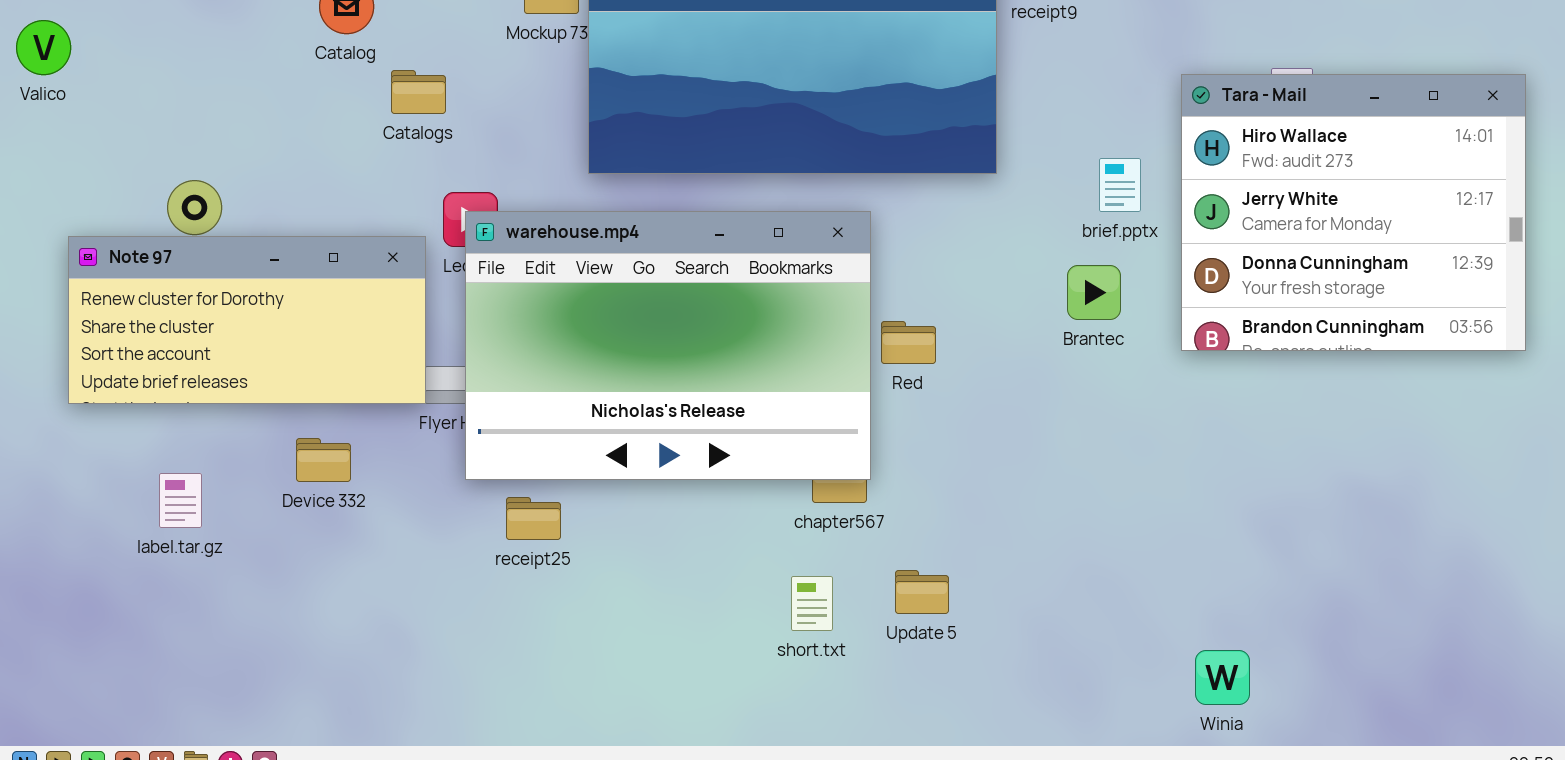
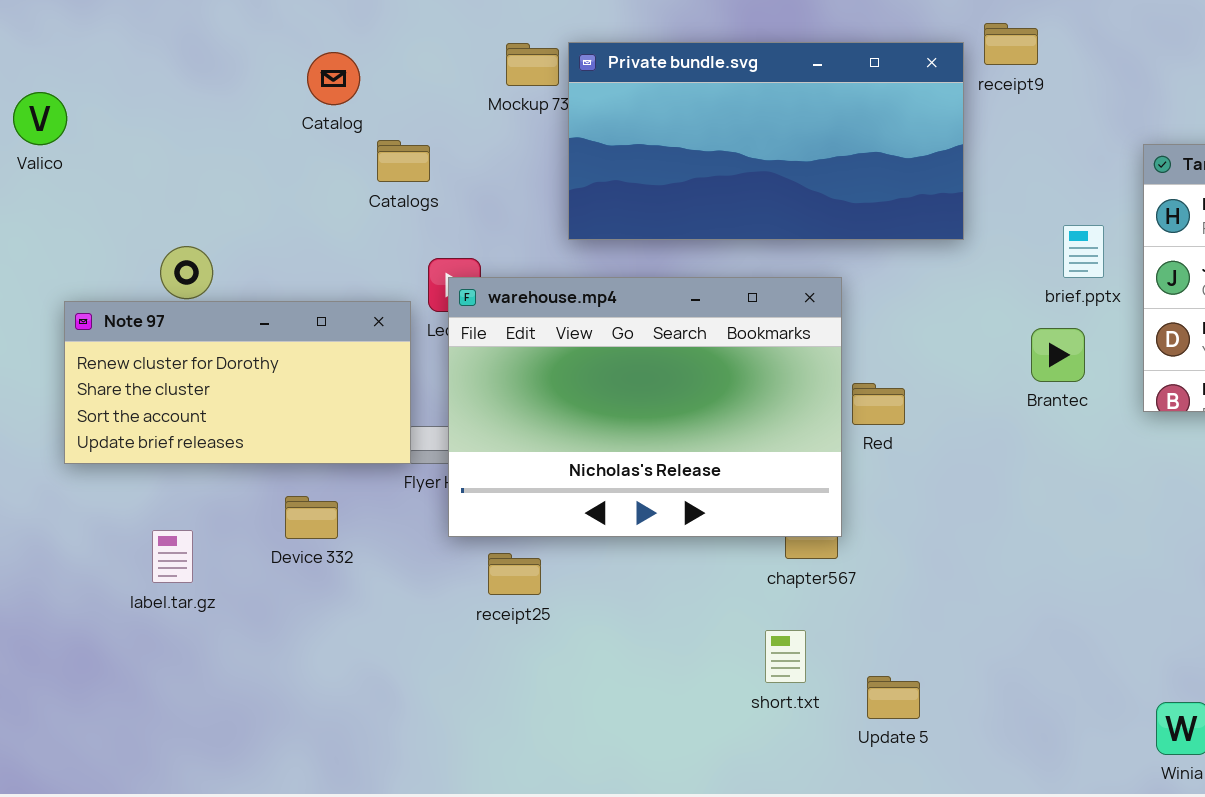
Update 5: [895,570,949,614] -> [867,676,920,719], moved

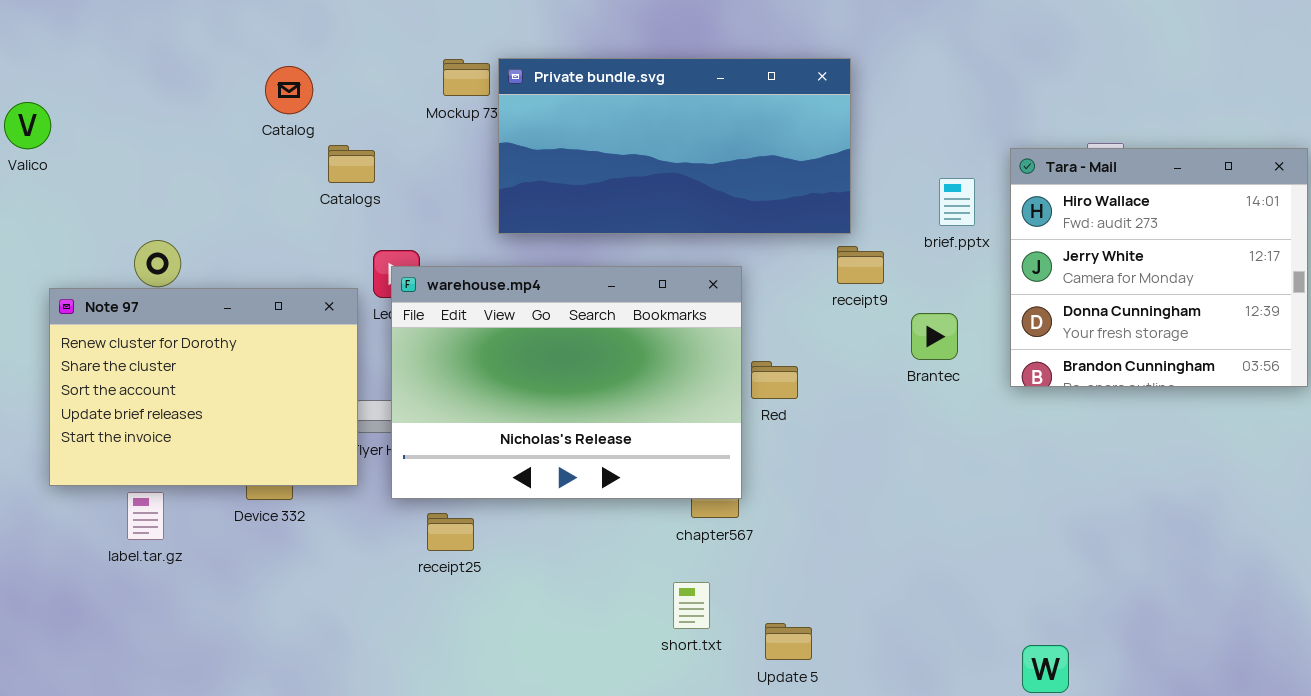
receipt9: [984,23,1038,65] -> [837,246,884,284], moved
brief.pptx: [1063,225,1104,278] -> [939,178,975,226], moved
Note 97: [64,301,411,464] -> [49,288,358,486], resized

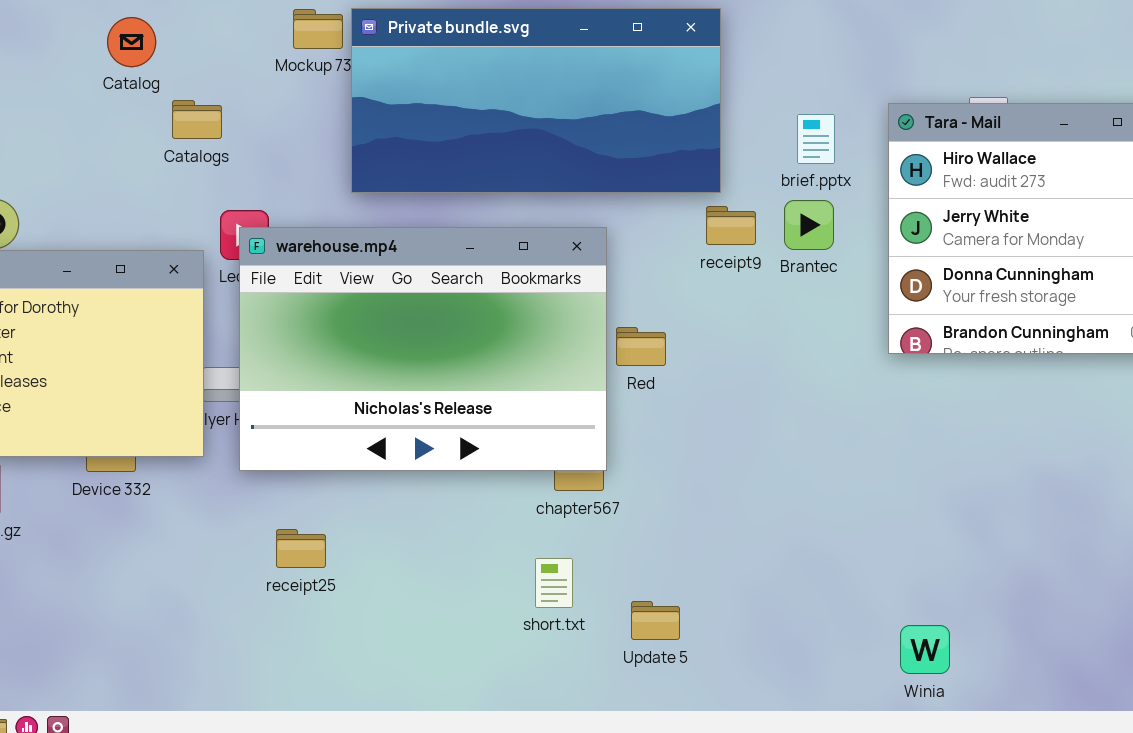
brief.pptx: [939,178,975,226] -> [797,114,835,164], moved
Brantec: [911,313,958,360] -> [784,200,834,250], moved
receipt25: [427,513,474,551] -> [276,529,326,568], moved

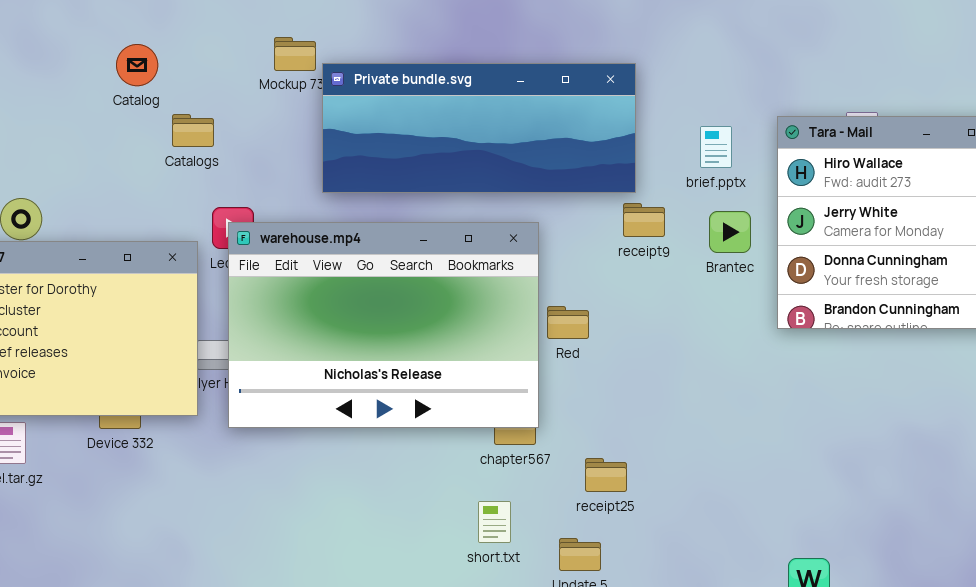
Private bundle.svg: [351,8,721,193] -> [322,63,636,193], resized
Brantec: [784,200,834,250] -> [709,211,751,253], moved
receipt25: [276,529,326,568] -> [585,458,627,492], moved

